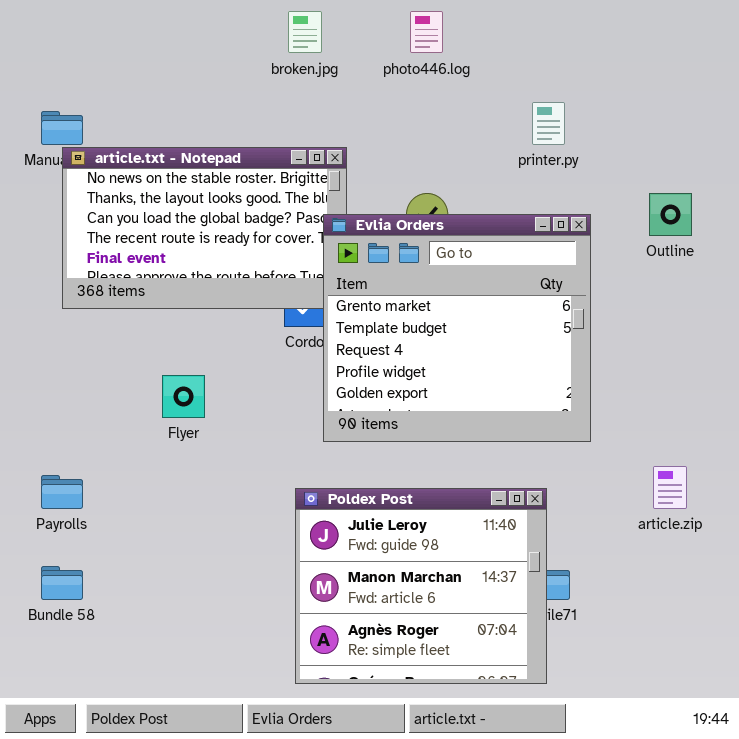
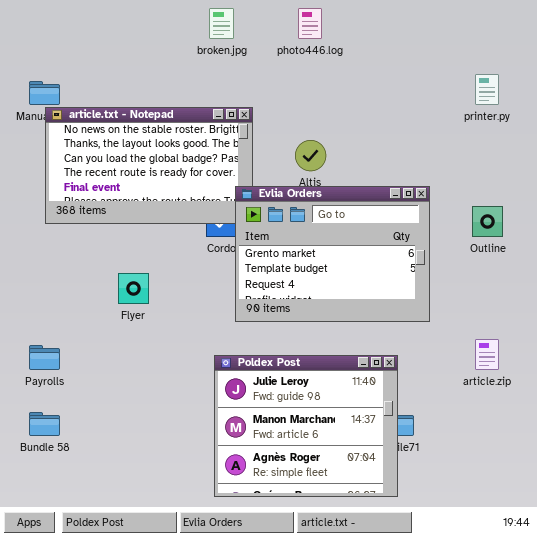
printer.py: [532,102,565,145] -> [475,74,499,105], moved
Outline: [649,193,692,236] -> [472,206,503,237], moved
Evlia Orders: [323,214,591,442] -> [235,186,430,322], resized

